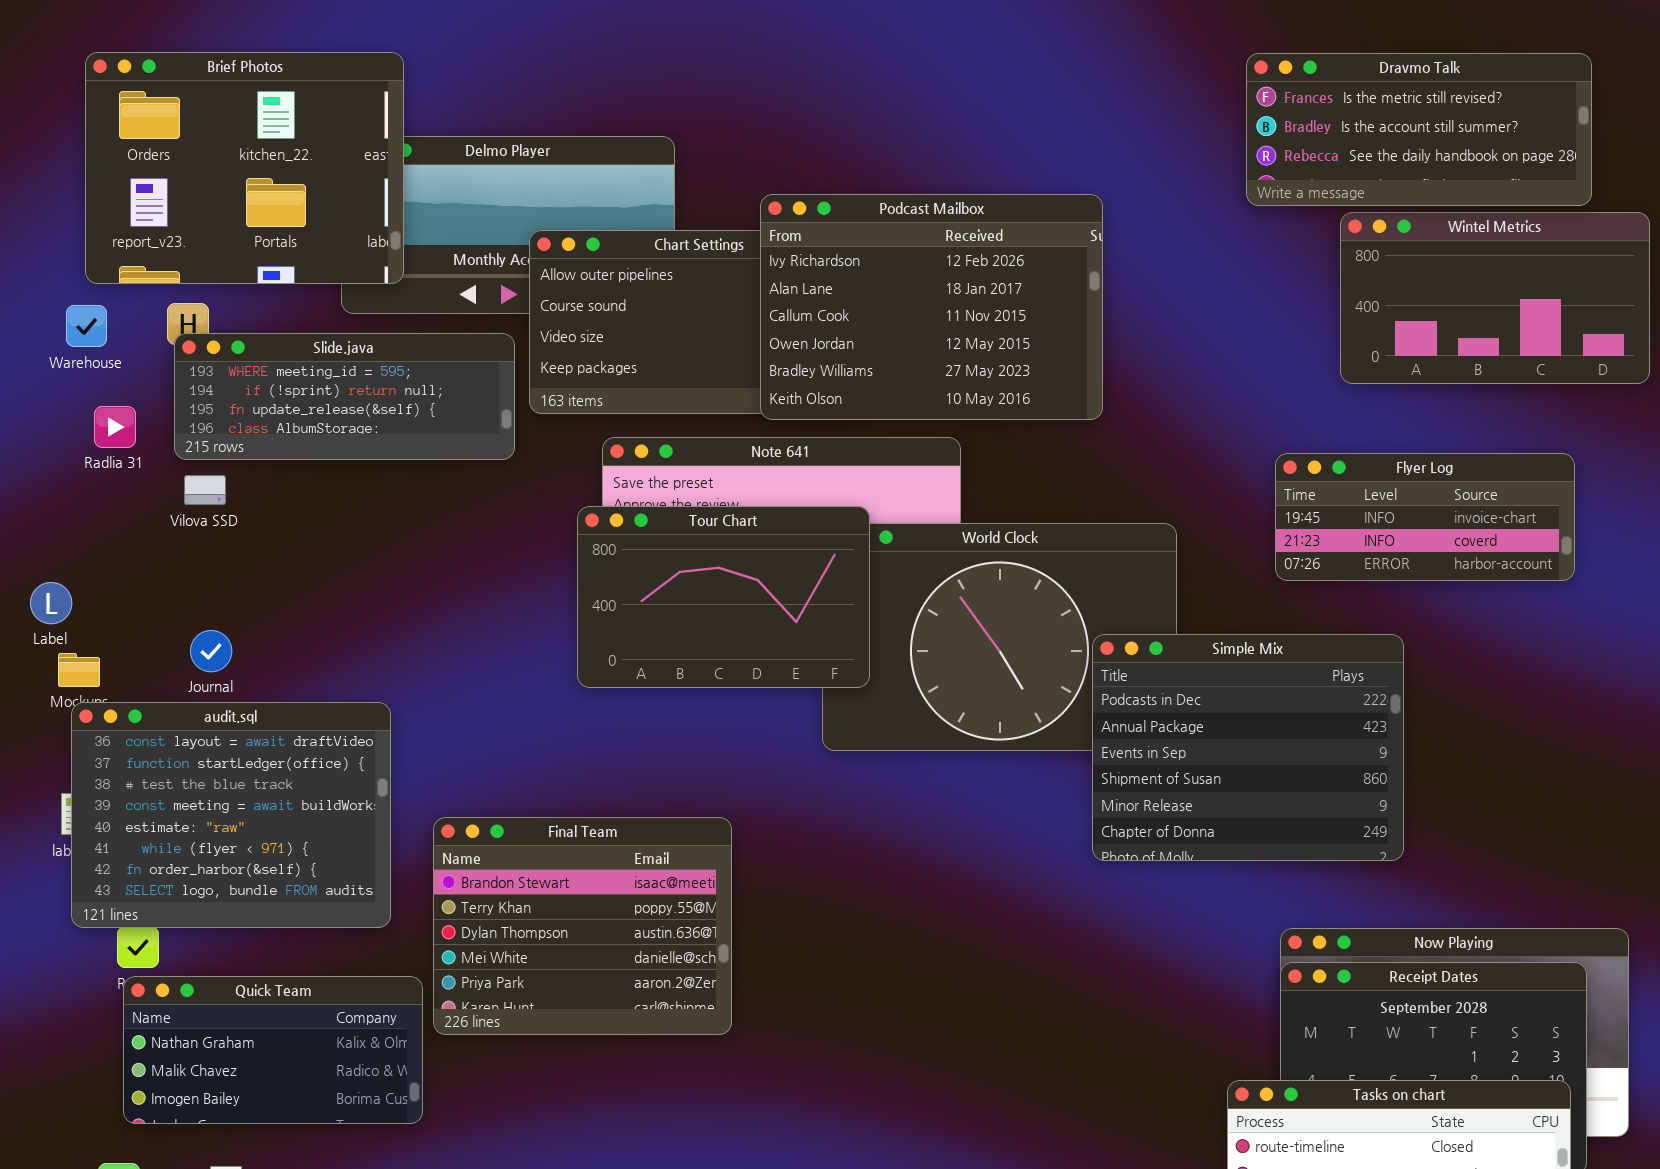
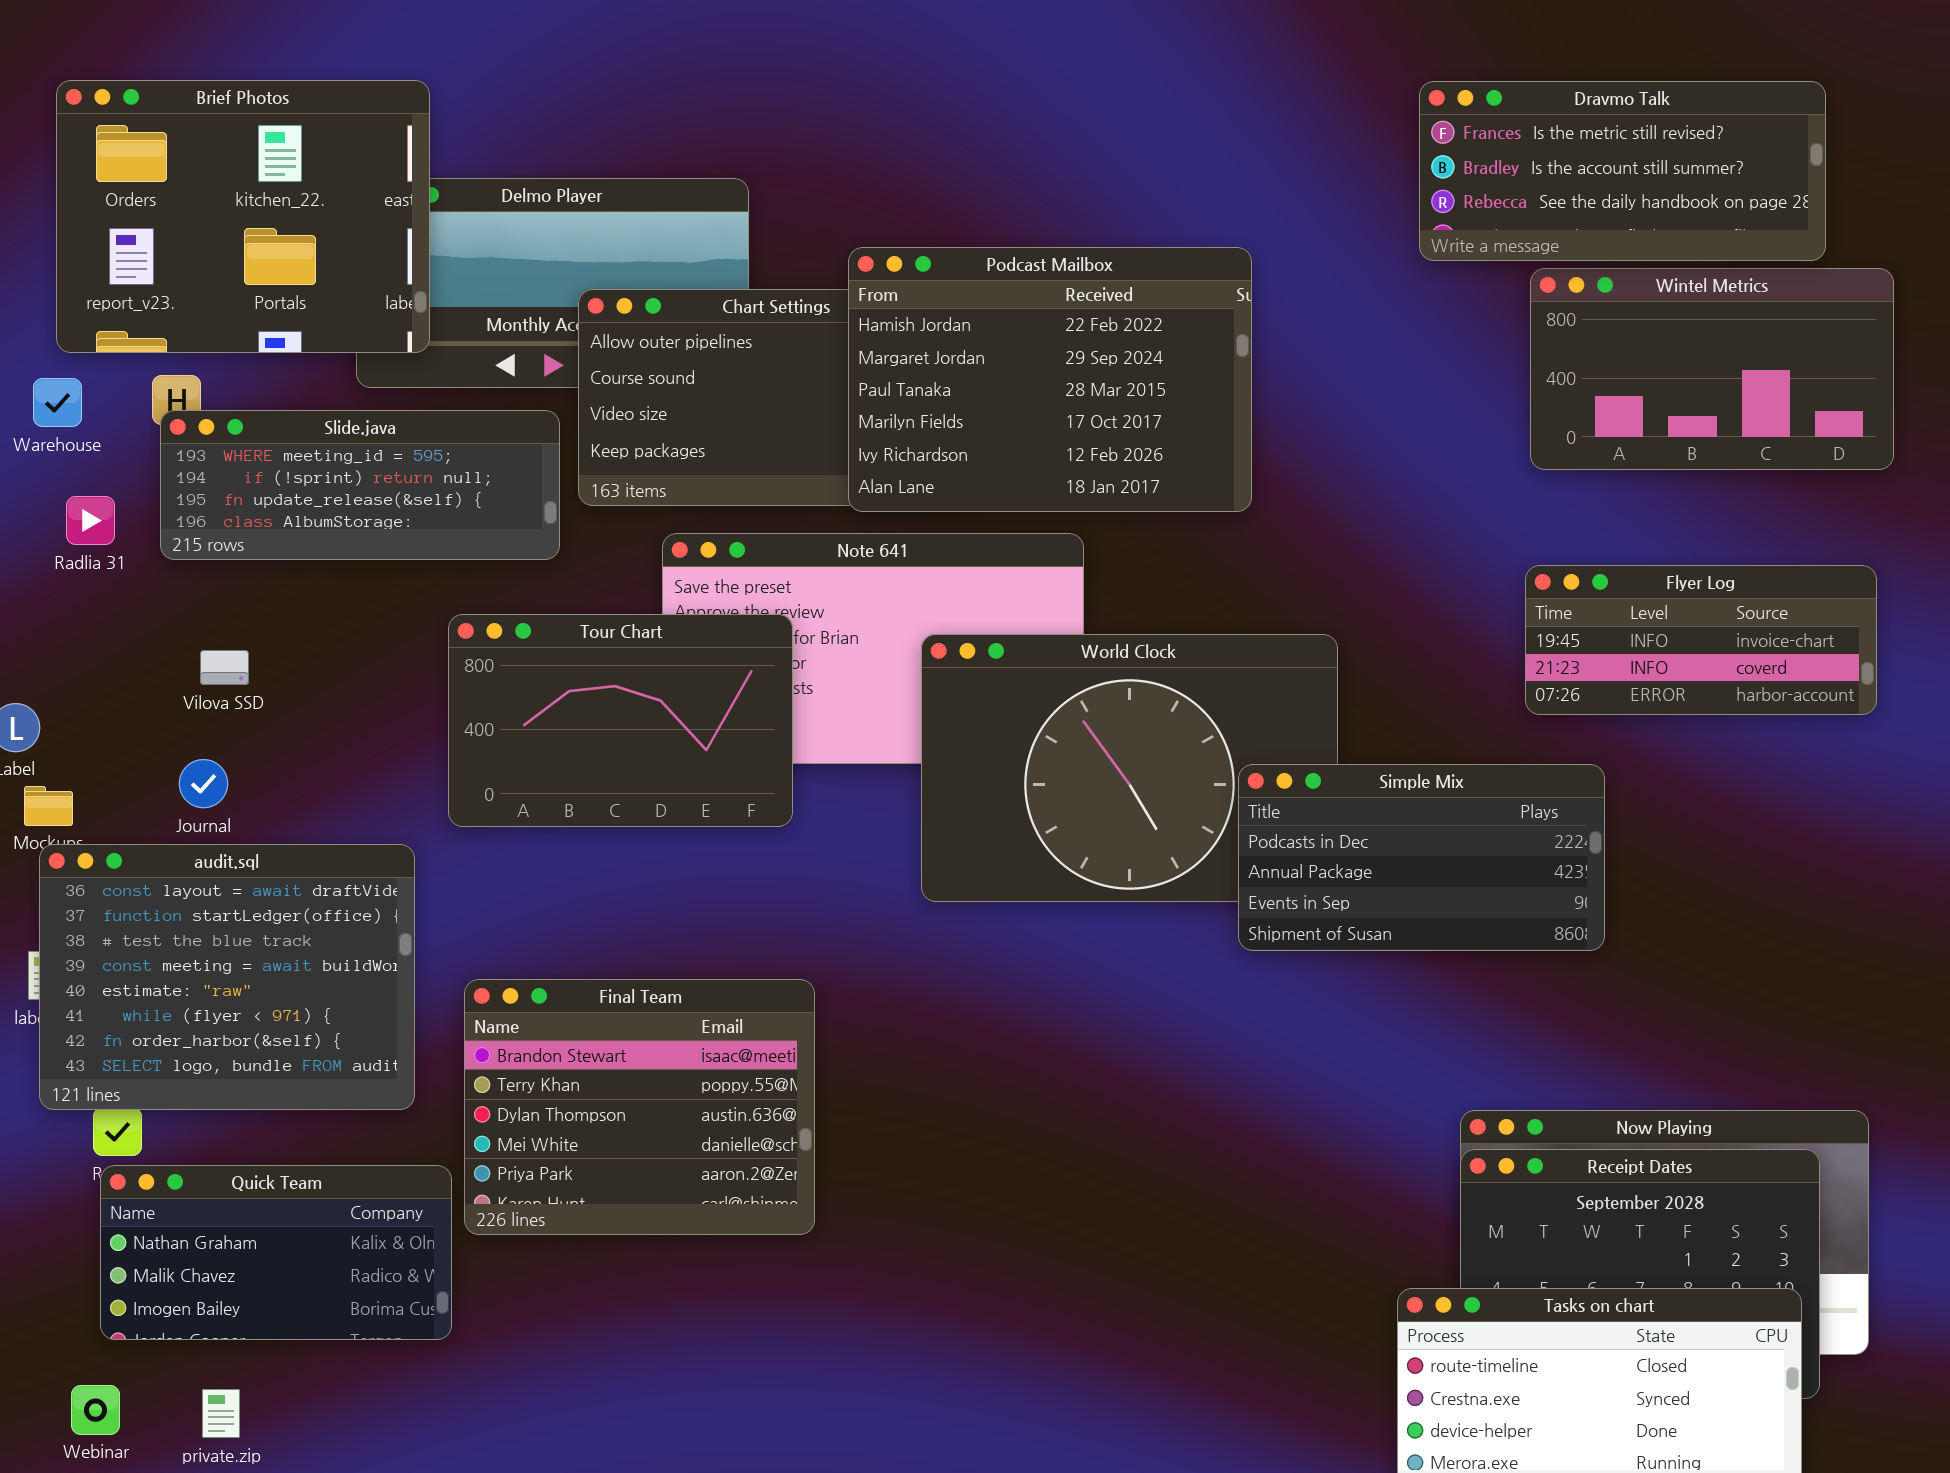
Podcast Mailbox: [760,194,1103,420] -> [848,247,1252,512], scrolled up 4 rows
Flyer Log: [1275,453,1575,581] -> [1525,565,1877,715], moved
Vilova SSD: [184,475,226,505] -> [200,650,249,685], moved
Tour Chart: [577,506,870,688] -> [448,614,793,827], moved
Simple Mix: [1092,634,1404,861] -> [1238,764,1605,951], resized

